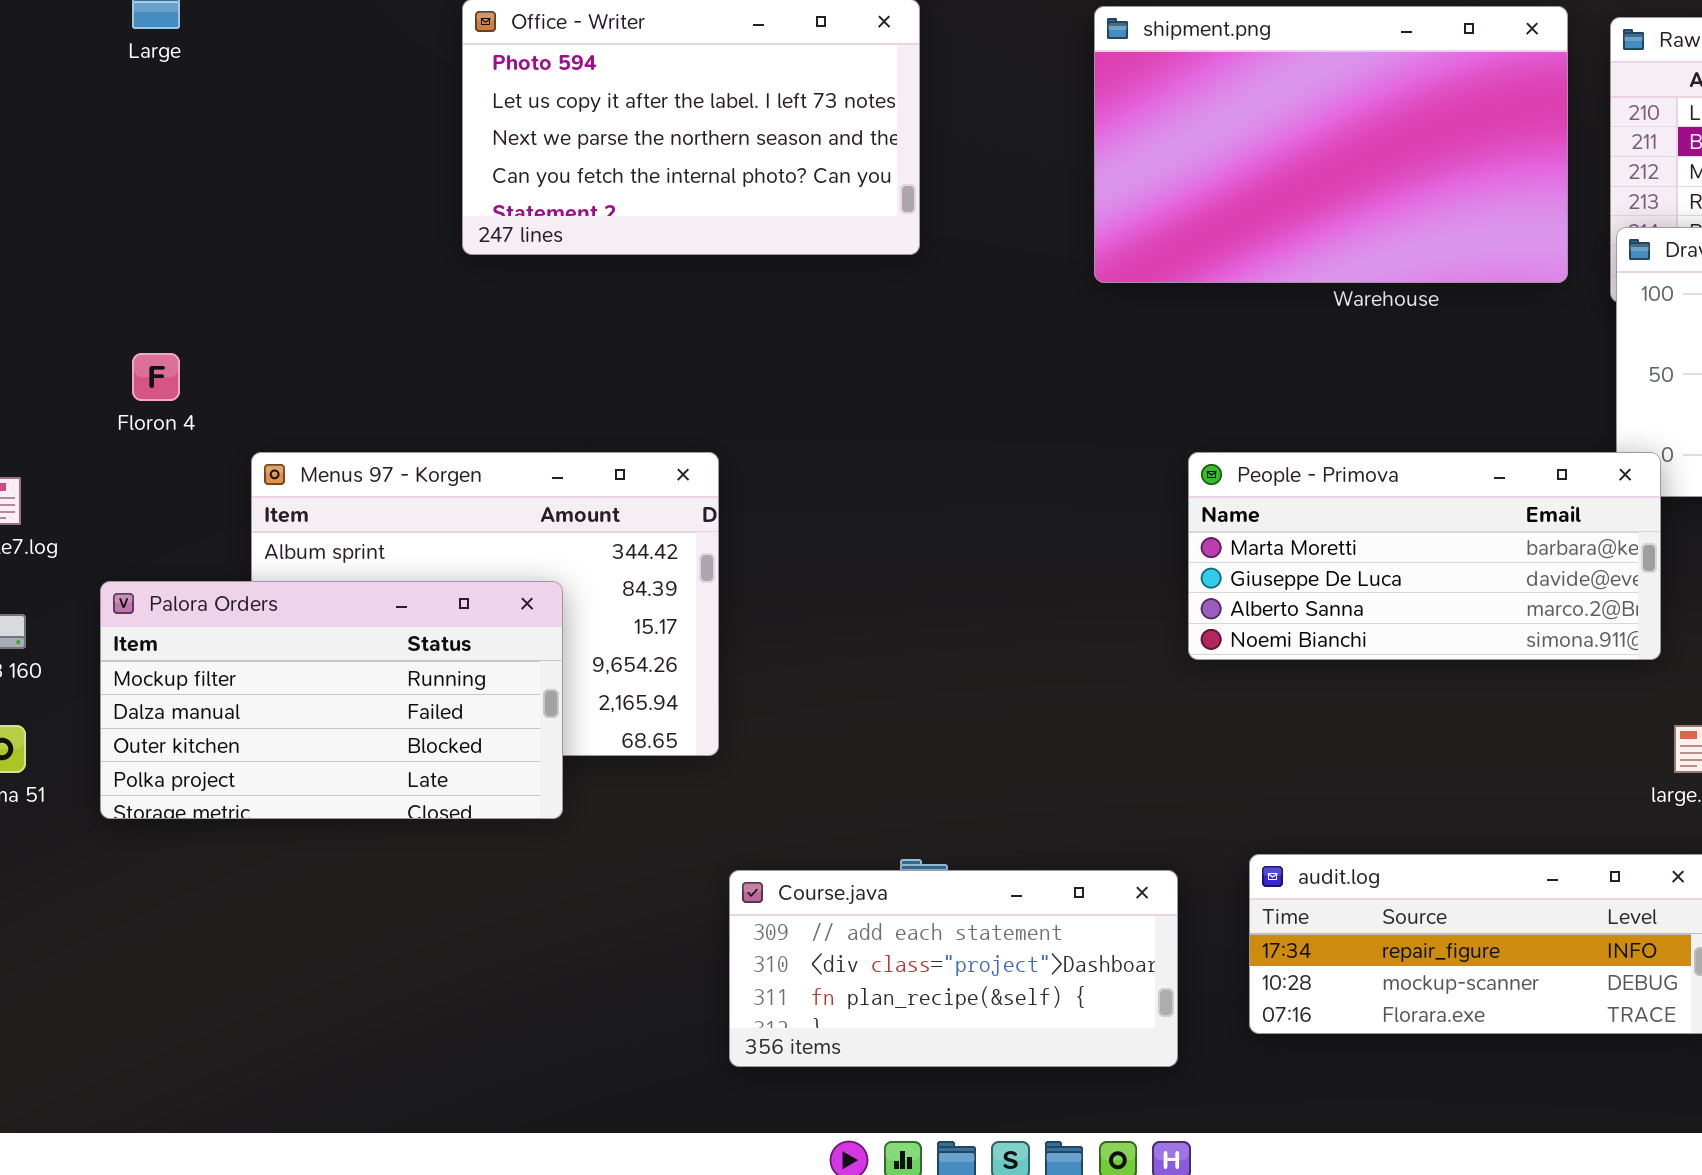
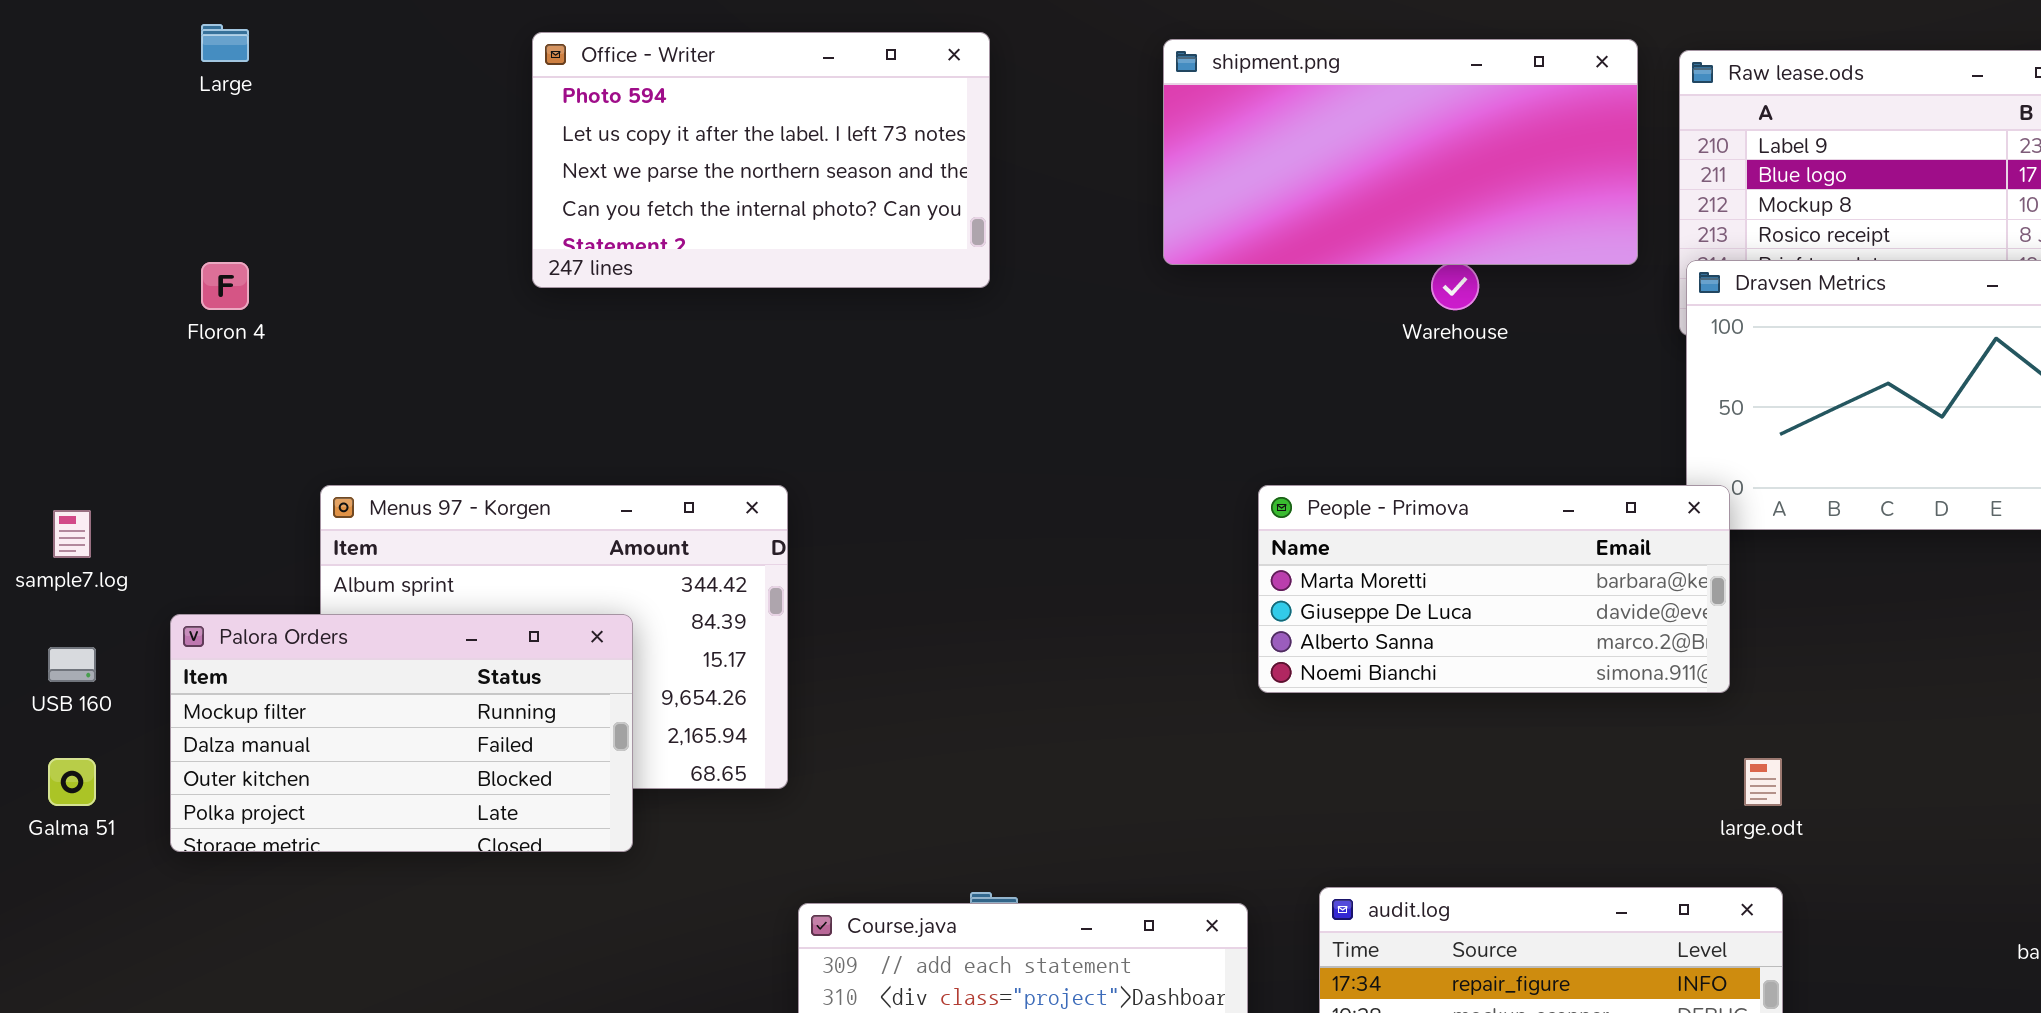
shipment.png: [1094,6,1568,283] -> [1163,39,1638,265], resized
Floron 4: [132,353,180,401] -> [201,262,249,310], moved

